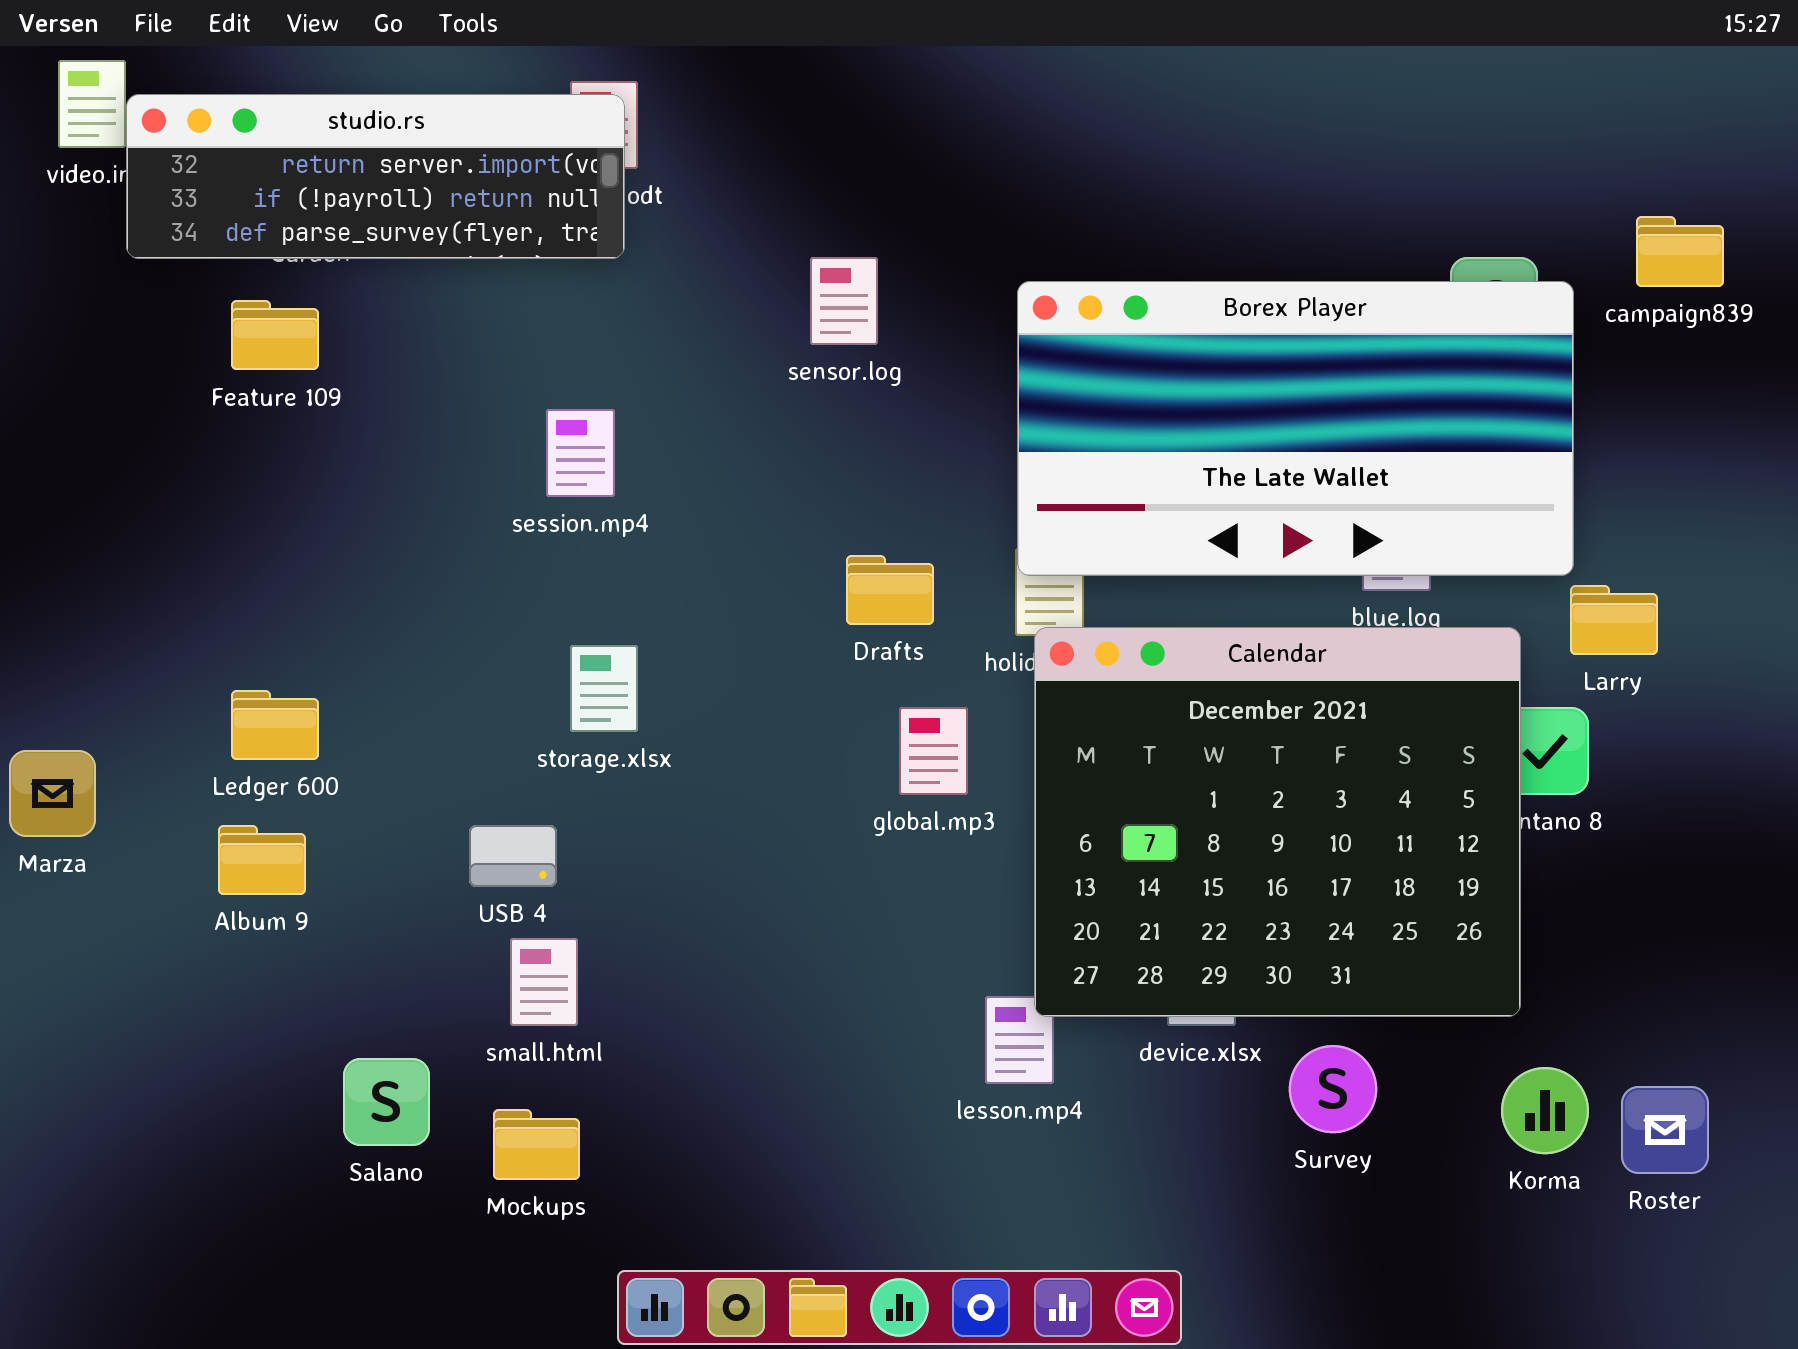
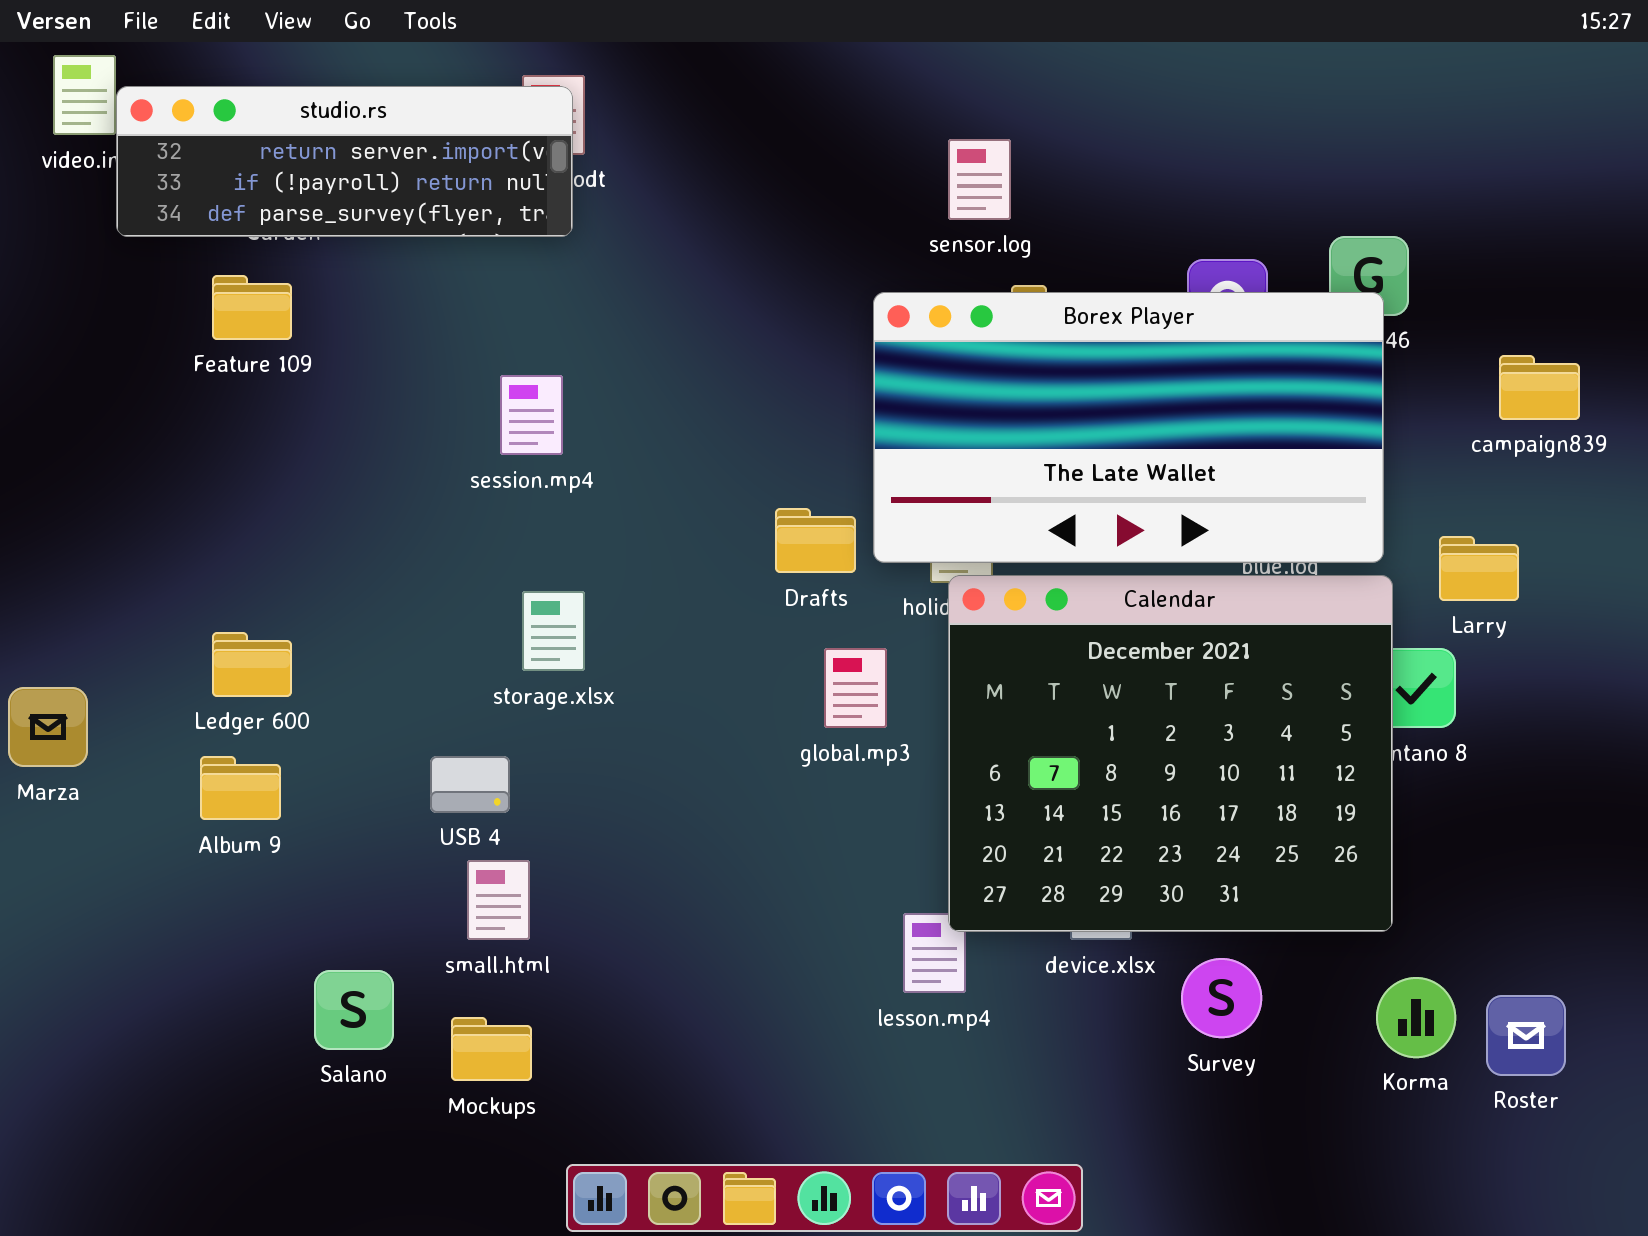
campaign839: [1636,216,1724,287] -> [1499,355,1580,420], moved
sensor.log: [810,257,878,345] -> [948,139,1011,220], moved
Borex Player: [1017,281,1574,576] -> [873,292,1384,563], moved

